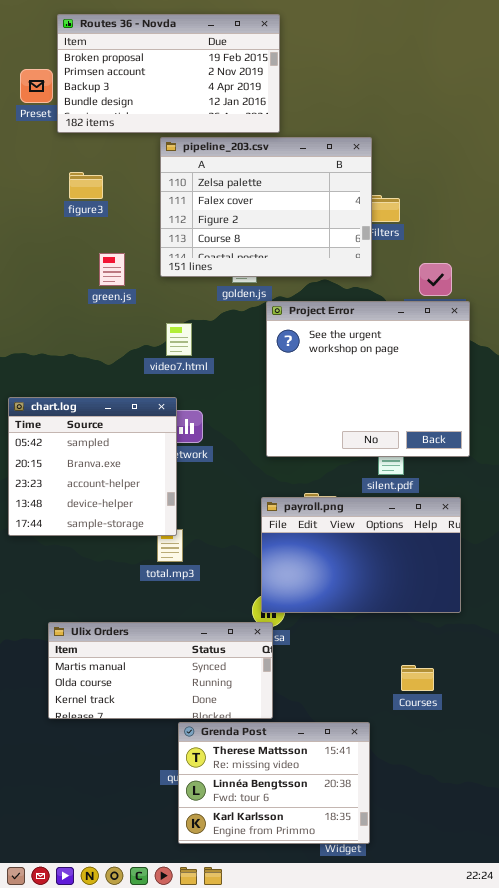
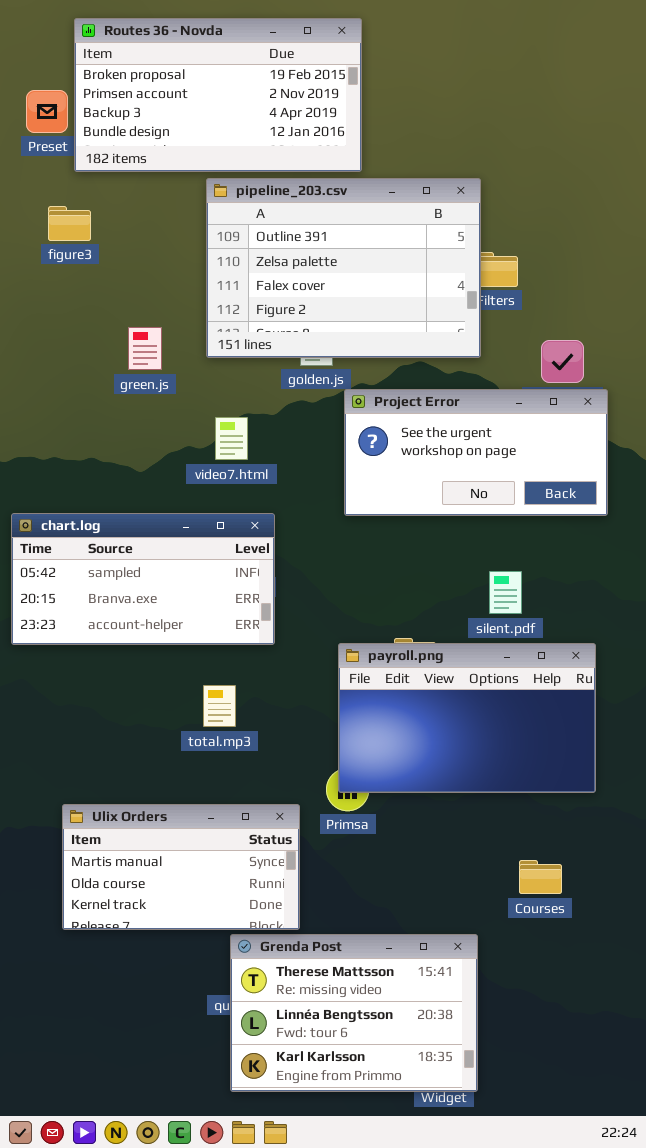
pipeline_203.csv: [160,137,372,277] -> [206,178,481,358], scrolled up 1 row
figure3: [69,172,103,199] -> [48,206,91,241], moved
Project Error: [266,301,470,457] -> [344,389,608,516], resized
chart.log: [8,397,177,536] -> [11,513,275,645], resized
Ulix Orders: [48,622,273,719] -> [62,804,300,930], resized

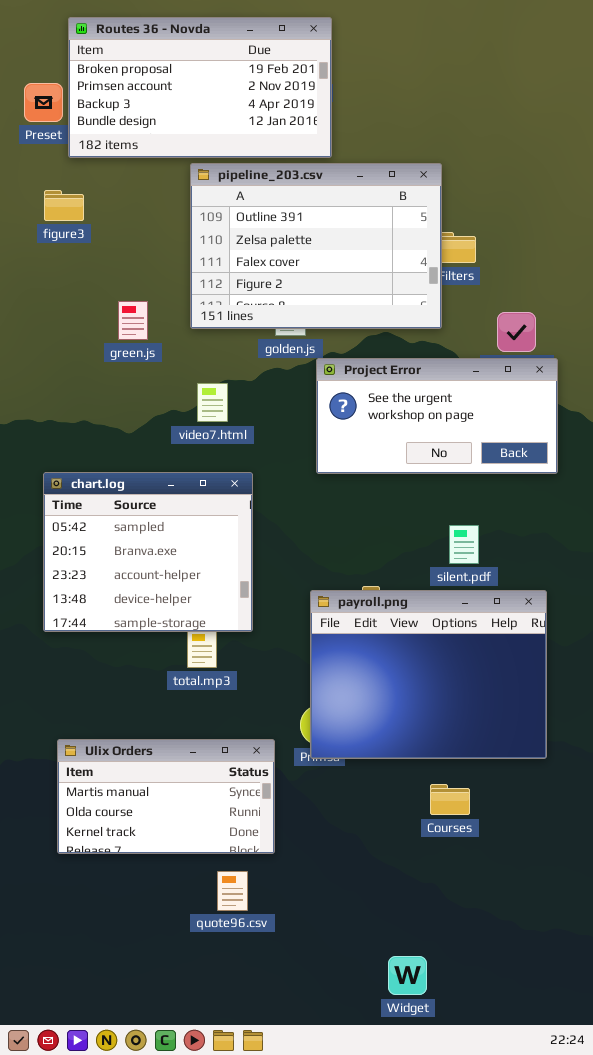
chart.log: [11,513,275,645] -> [43,472,253,632], resized
payroll.png: [338,643,596,793] -> [310,590,547,759], resized
Courses: [519,860,562,894] -> [430,784,470,815], moved
Grenda Post: [230,934,478,1092] -> none, closed

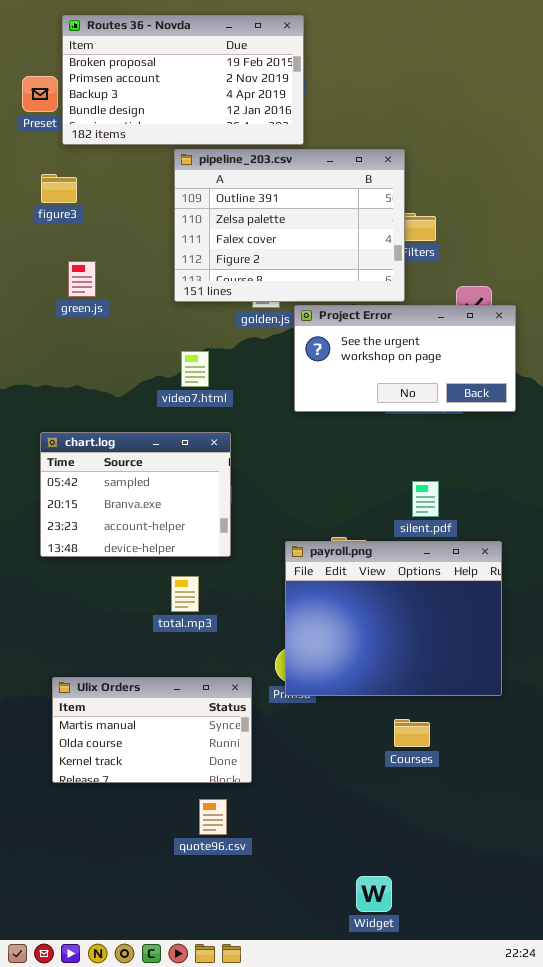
green.js: [118,301,148,340] -> [68,261,96,297], moved
Project Error: [316,358,558,474] -> [294,305,516,412], moved
chart.log: [43,472,253,632] -> [40,432,231,557], resized

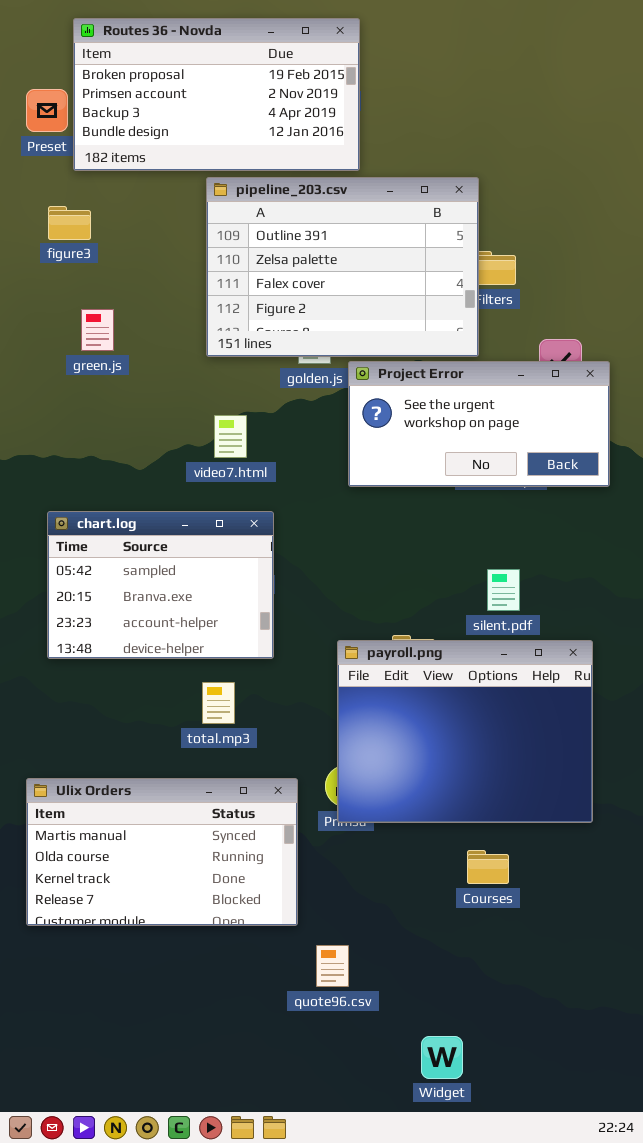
Ulix Orders: [52,677,252,783] -> [26,778,298,926], resized
quote96.csv: [199,799,227,835] -> [316,945,349,987], moved

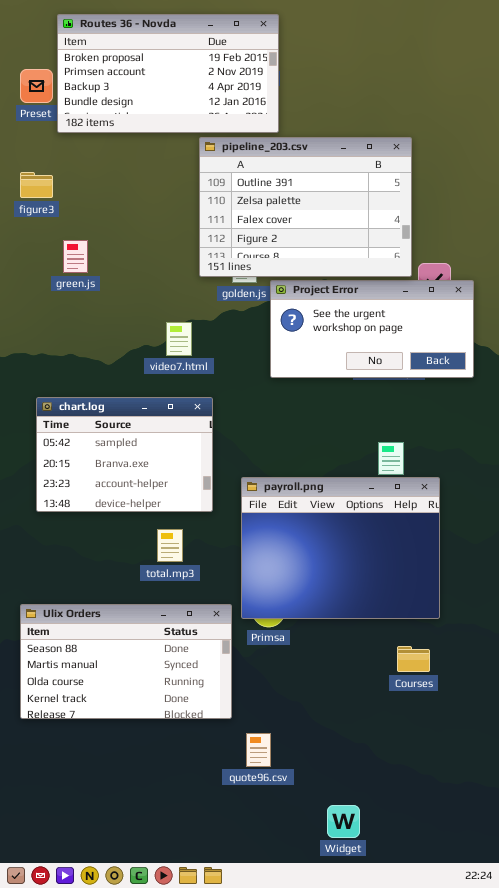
pipeline_203.csv: [206,177,479,357] -> [199,137,412,277], moved
figure3: [48,206,91,240] -> [20,172,53,198], moved
payroll.png: [337,640,593,823] -> [241,477,440,619], moved
Ulix Orders: [26,778,298,926] -> [20,604,232,719], scrolled up 1 row
Courses: [467,850,509,884] -> [397,646,430,672], moved

